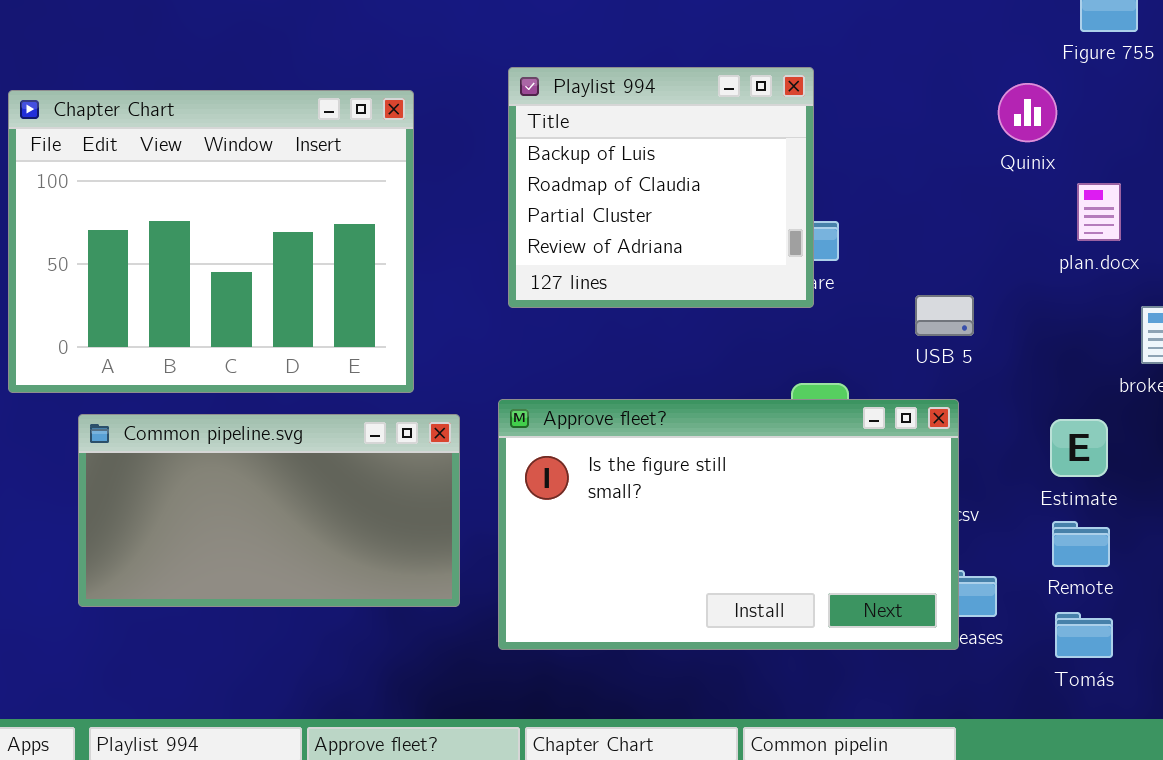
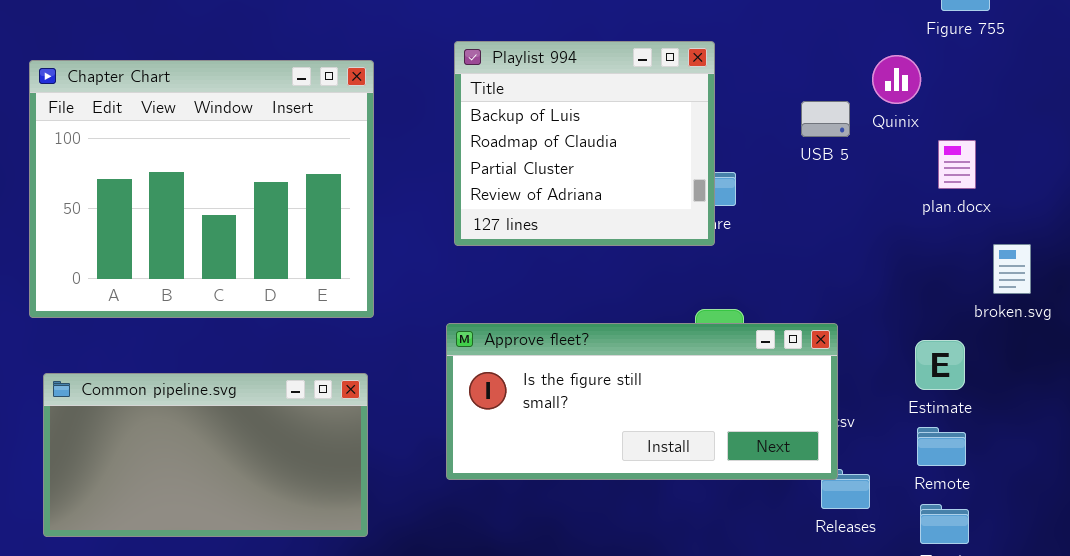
USB 5: [915,295,974,336] -> [801,101,850,137], moved
Approve fleet?: [498,399,959,650] -> [446,323,838,480], resized
Common pipeline.svg: [78,414,460,607] -> [43,373,368,537], moved

